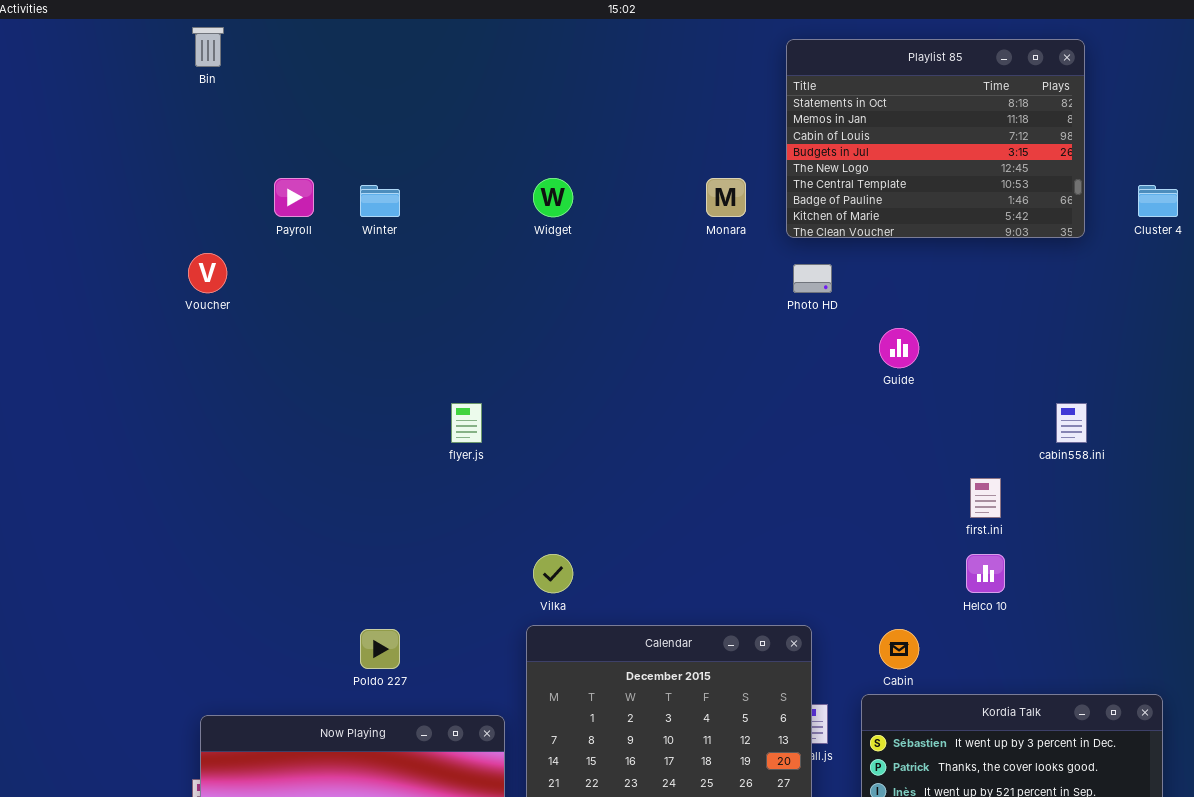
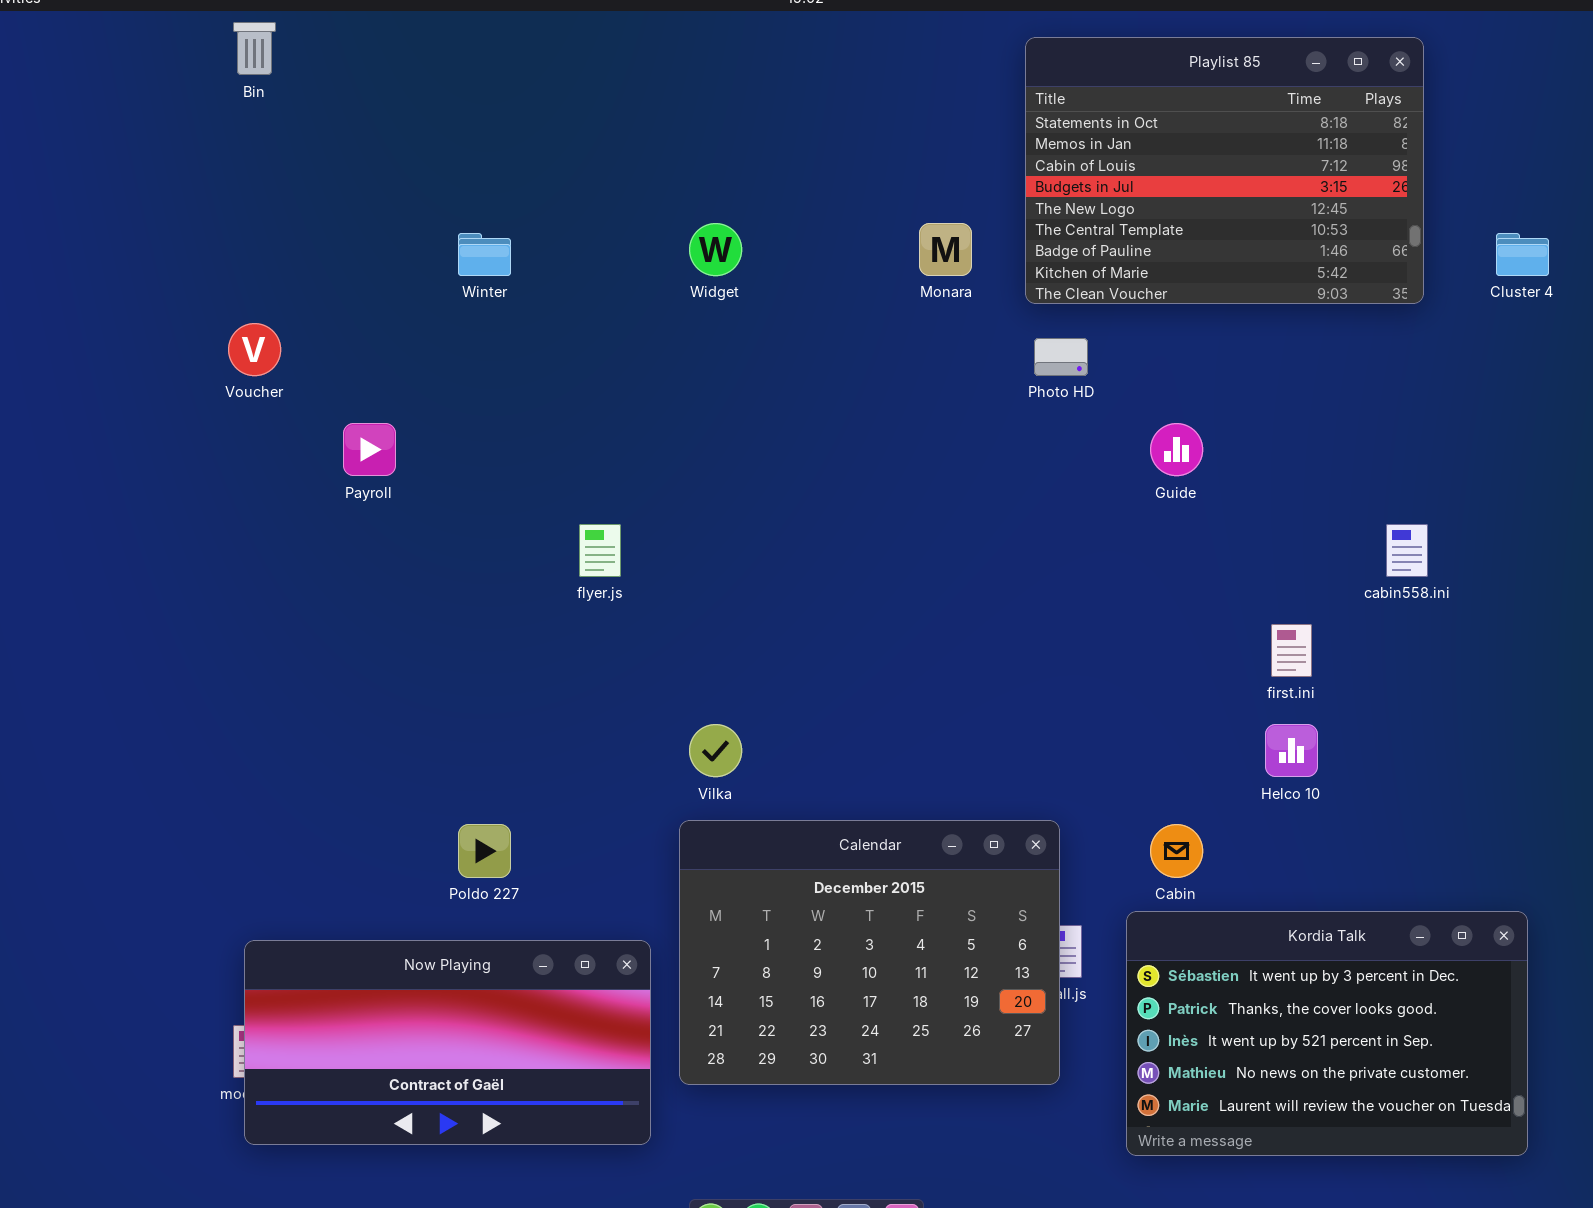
Payroll: [274,178,314,217] -> [343,423,396,476], moved

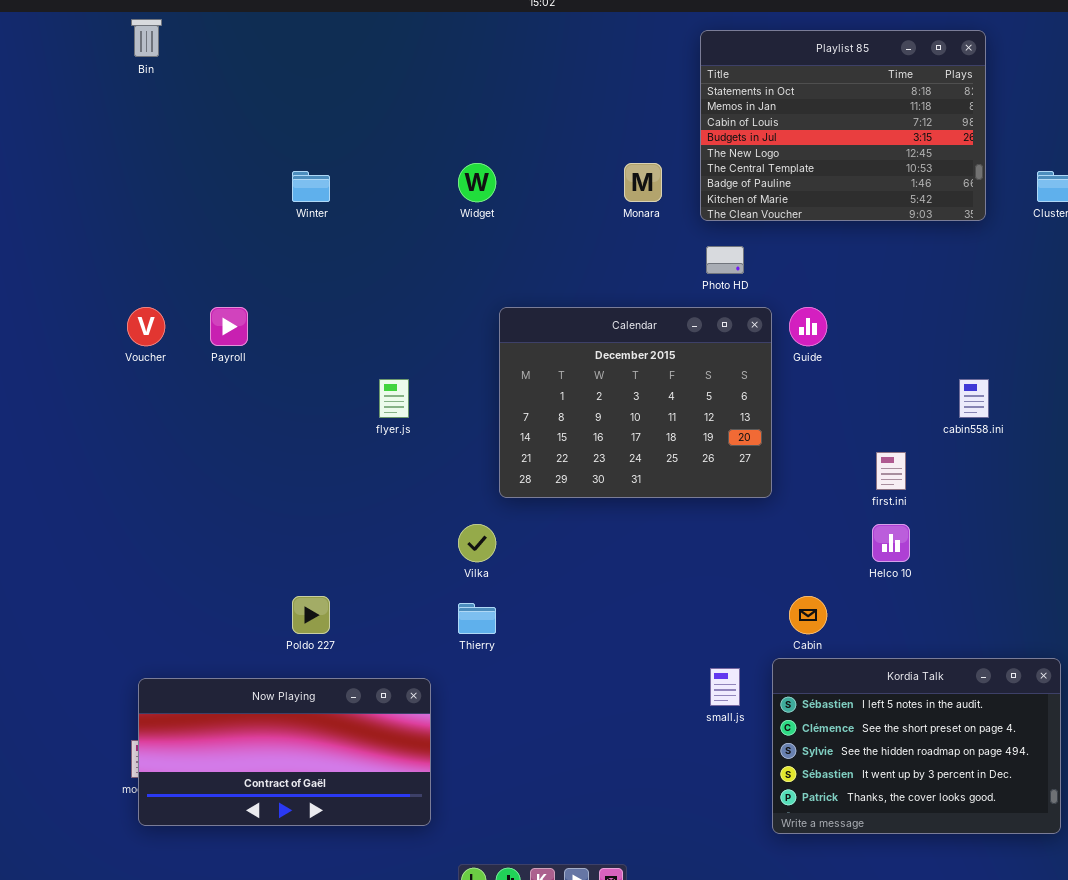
Voucher: [228,323,281,376] -> [127,307,165,346], moved
Calendar: [679,820,1060,1085] -> [499,307,772,498], moved
Kordia Talk: [1126,911,1528,1156] -> [772,658,1061,834], scrolled up 3 rows

